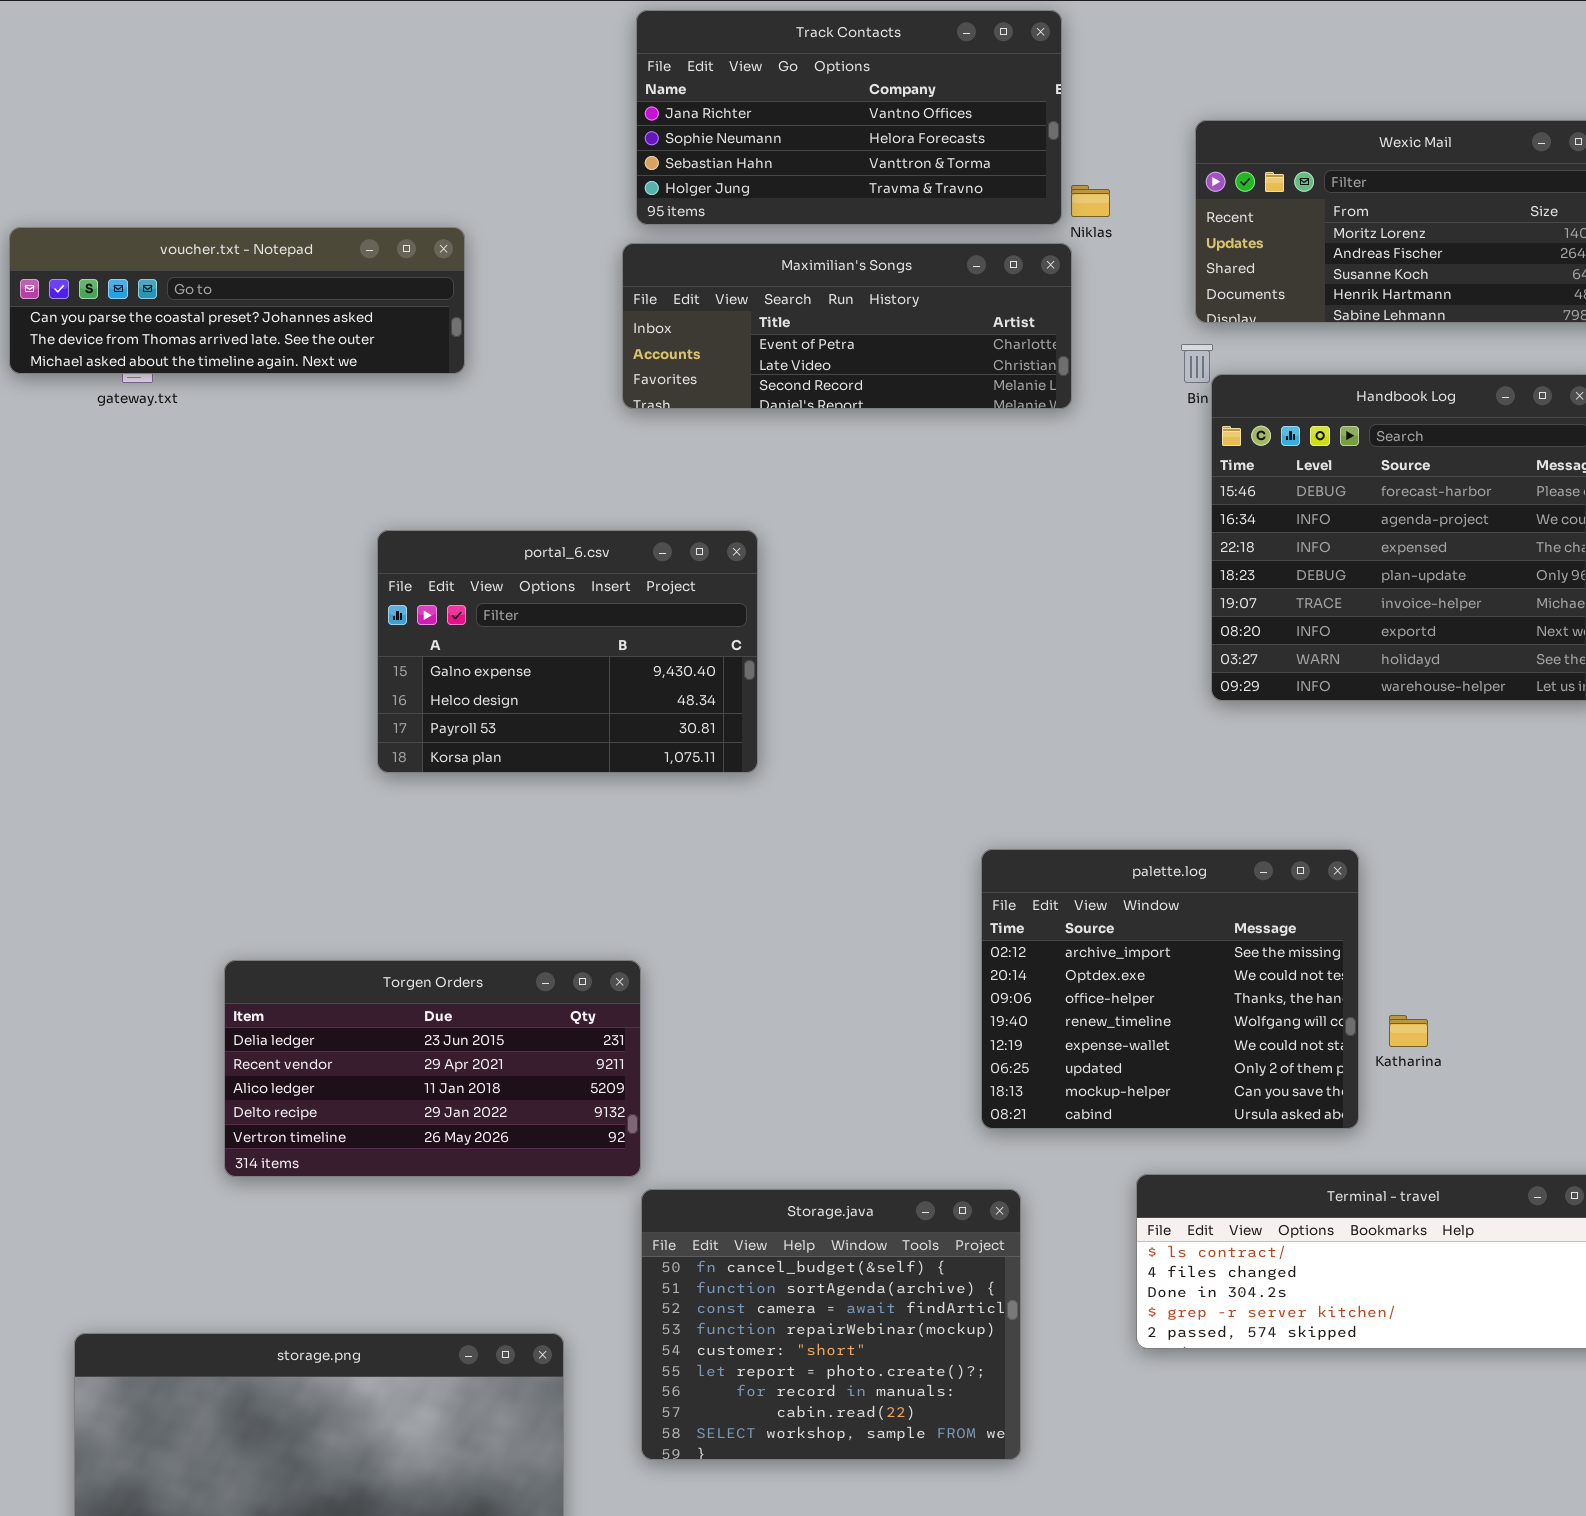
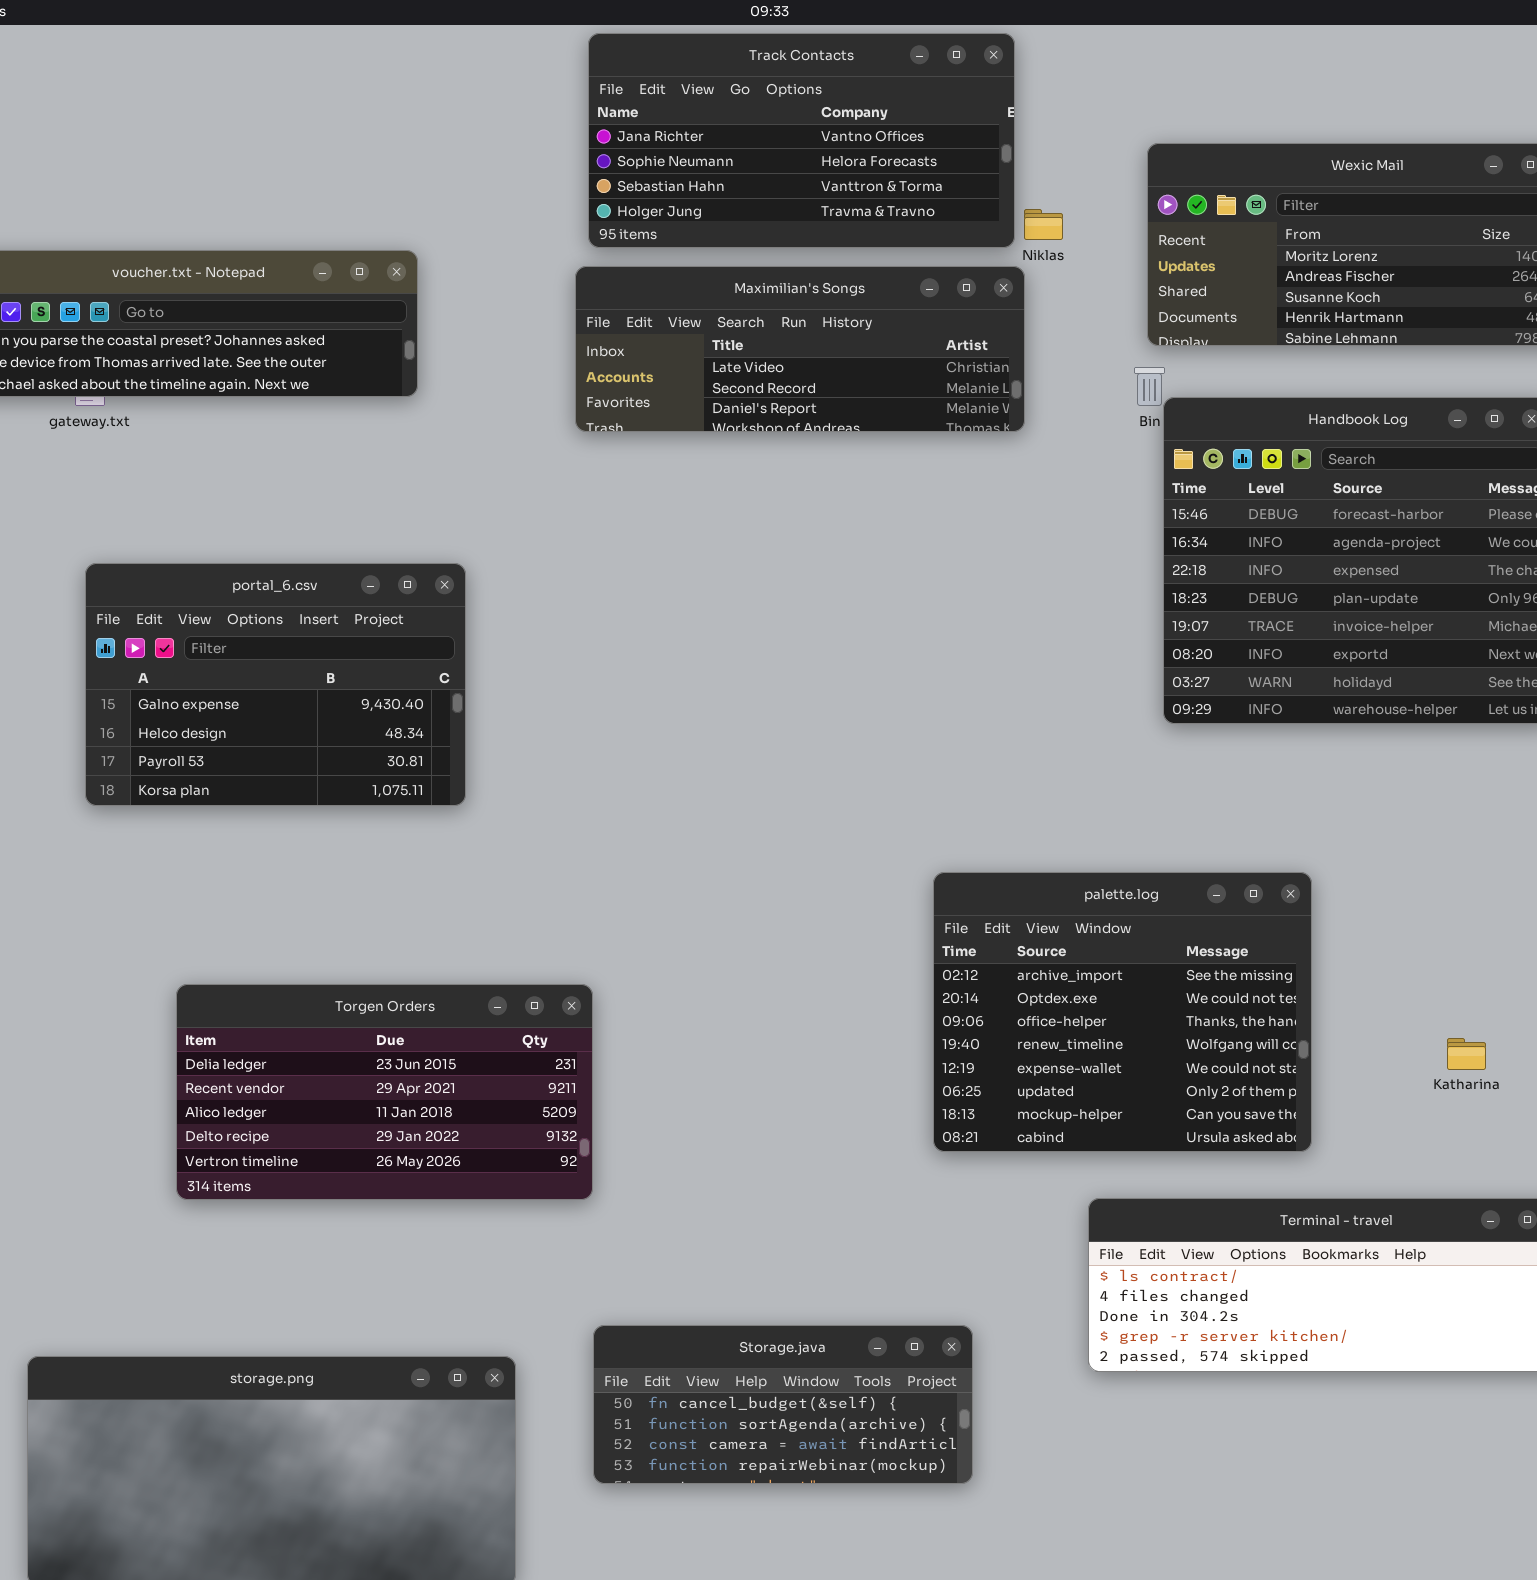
Maximilian's Songs: [622,243,1072,409] -> [575,266,1025,432], scrolled down 1 row
portal_6.csv: [377,530,758,773] -> [85,563,466,806], moved
Katharina: [1389,1015,1428,1047] -> [1447,1038,1486,1070], moved
Storage.java: [641,1189,1021,1460] -> [593,1325,973,1484], resized

